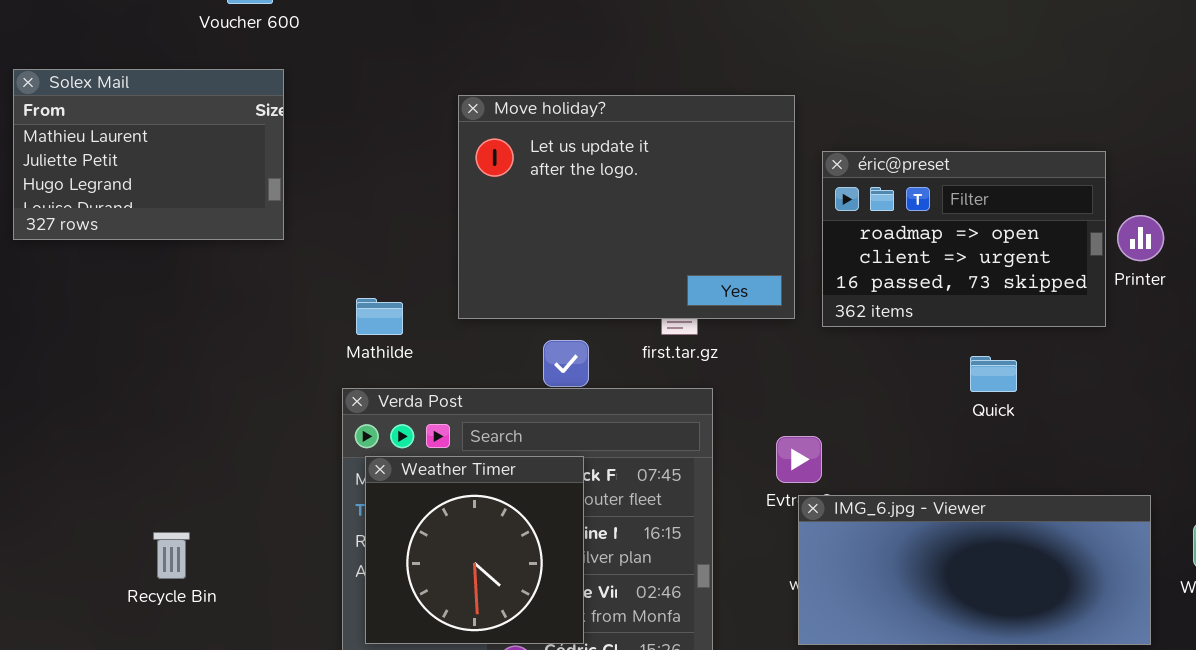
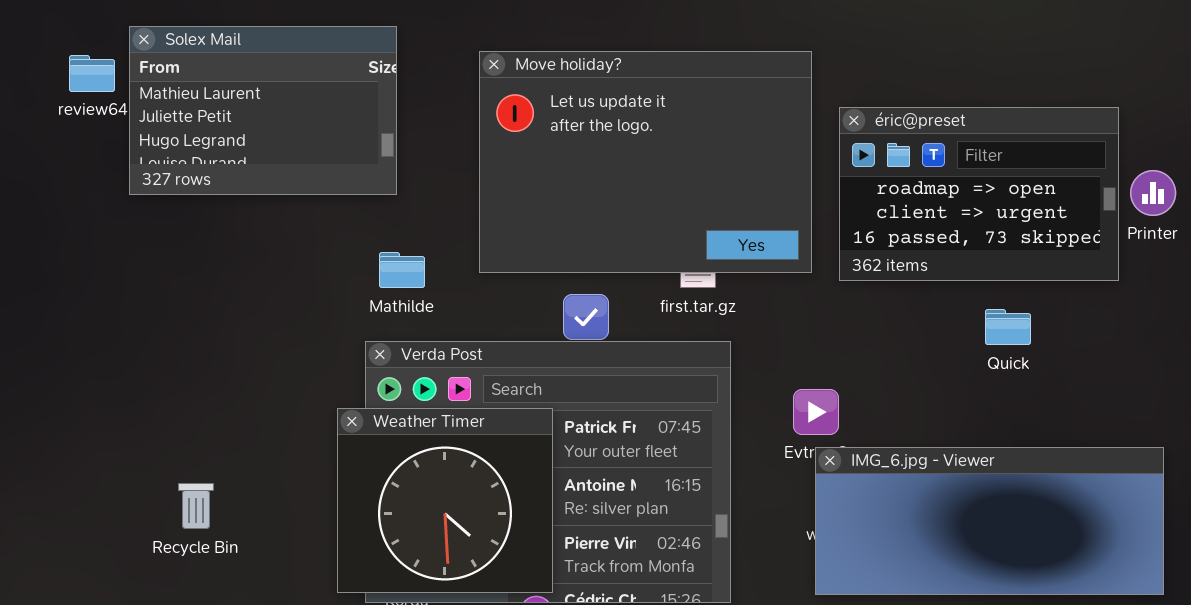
Solex Mail: [13,69,284,240] -> [129,26,397,195], moved
Weather Timer: [365,456,584,644] -> [337,408,553,593], moved

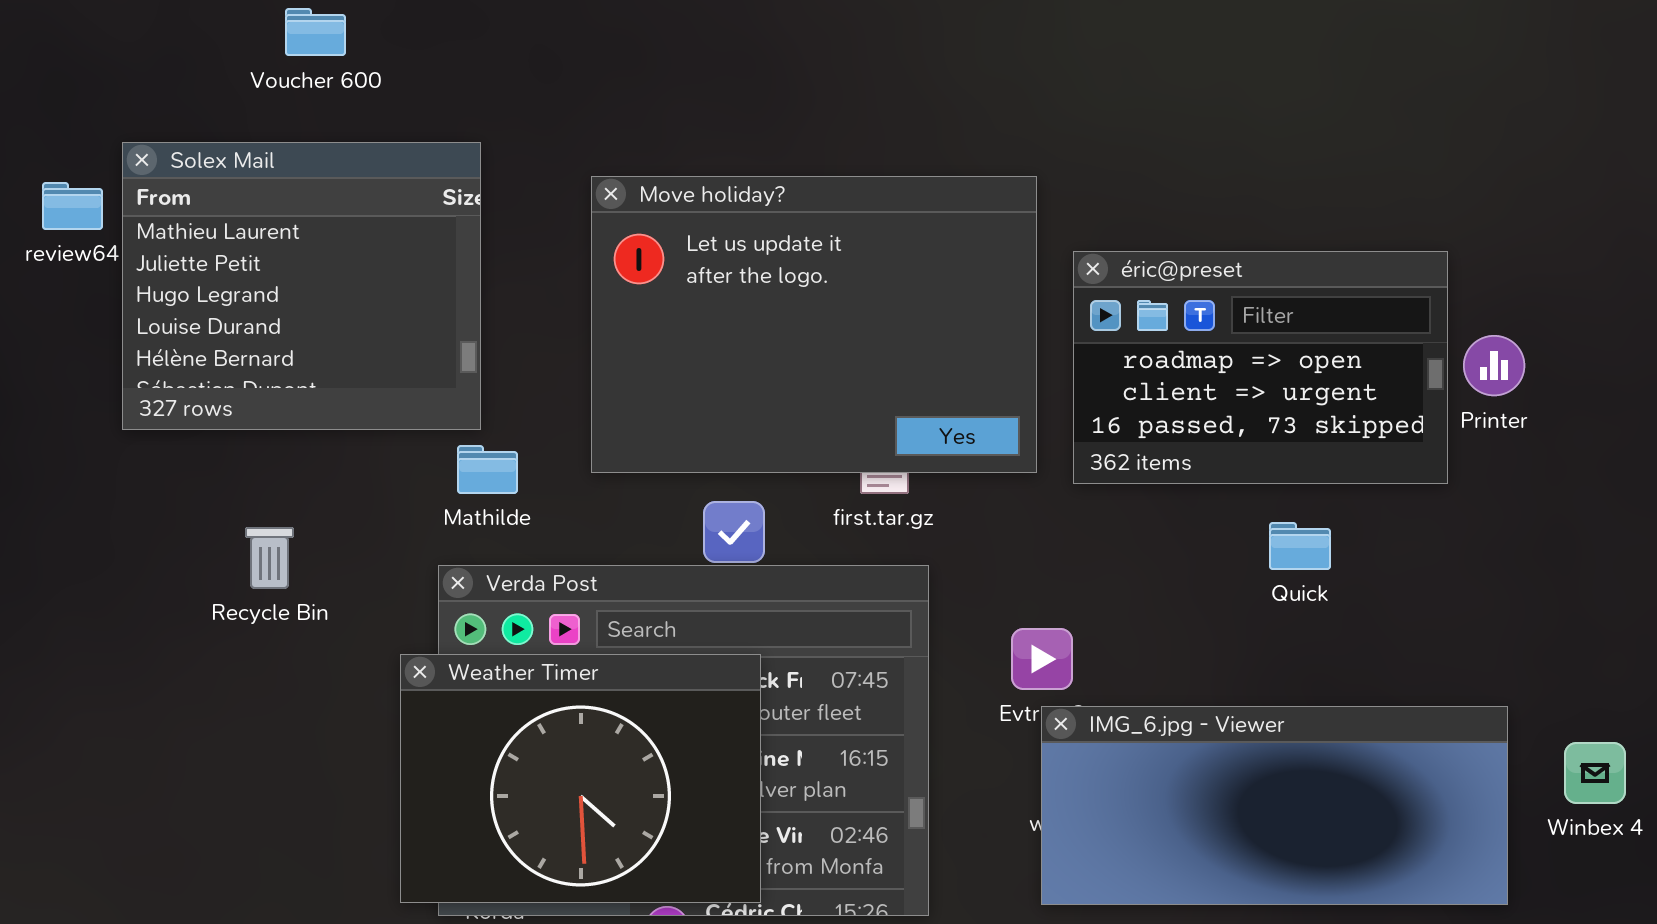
Solex Mail: [129,26,397,195] -> [122,142,481,430], resized
Weather Timer: [337,408,553,593] -> [400,654,761,903], resized
Recycle Bin: [178,483,214,529] -> [245,527,294,589], moved

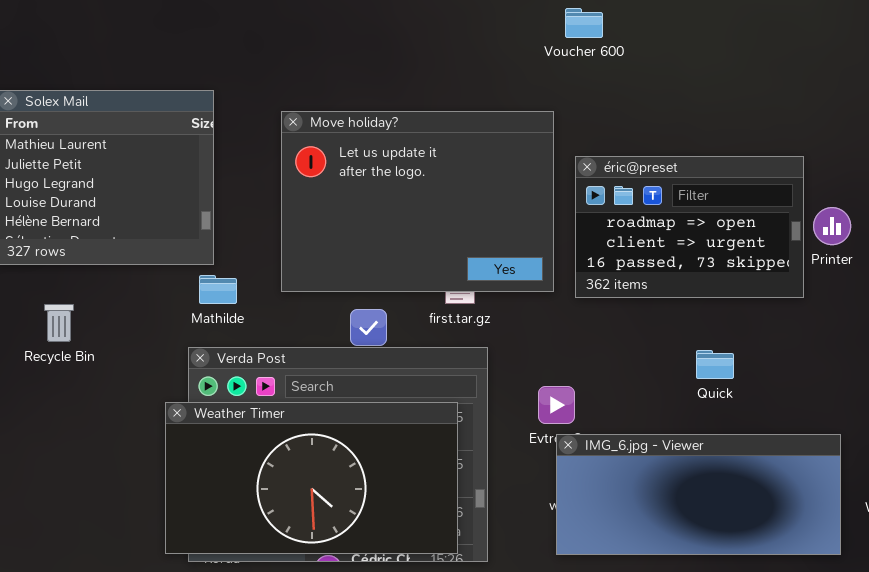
Voucher 600: [285,8,346,56] -> [565,8,603,38], moved
Quick: [1269,522,1331,570] -> [696,350,734,379], moved
Recycle Bin: [245,527,294,589] -> [44,304,74,342], moved
Weather Timer: [400,654,761,903] -> [165,402,458,554], resized

